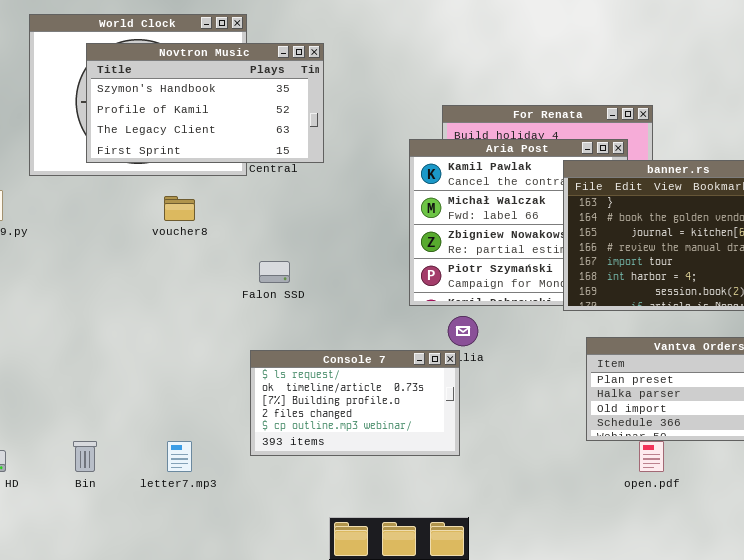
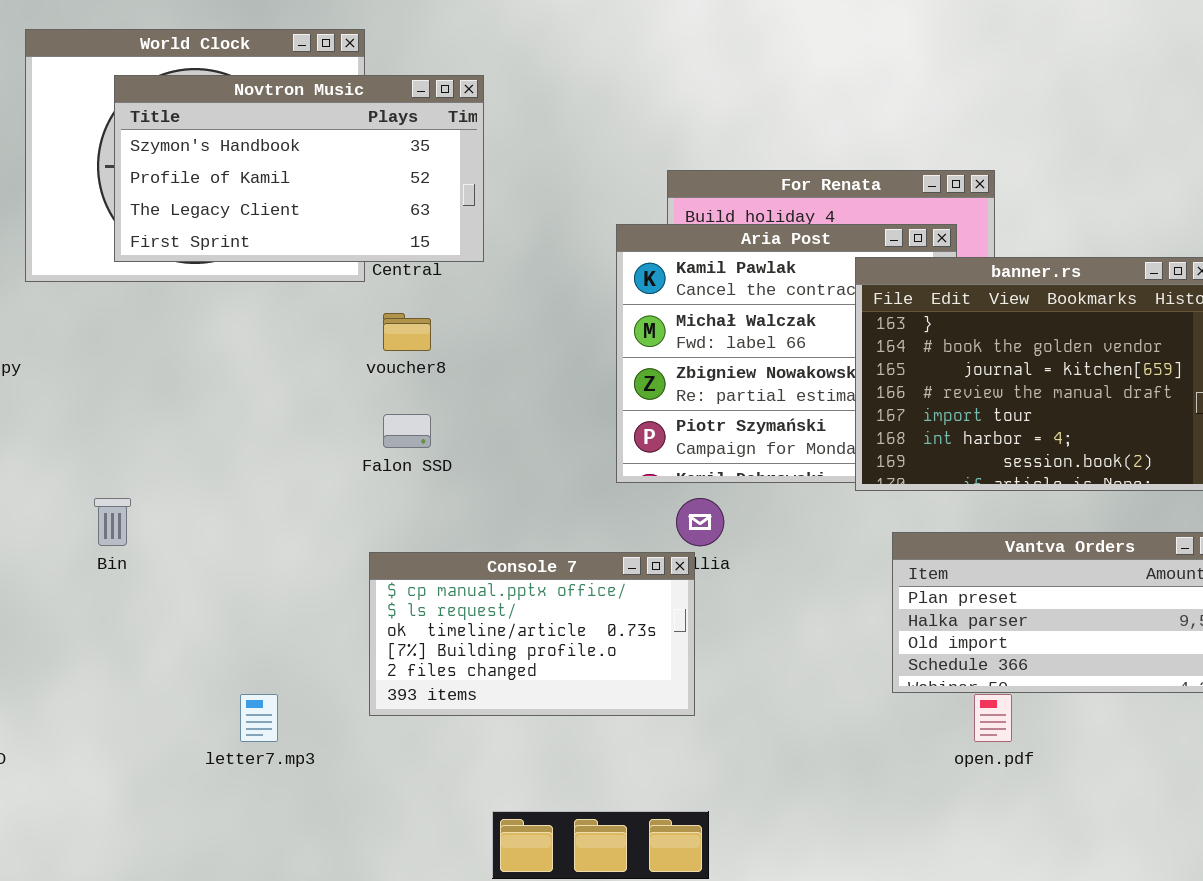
voucher8: [164,196,195,221] -> [383,313,431,351], moved
Console 7: [250,350,460,456] -> [369,552,695,716], scrolled up 1 row
Bin: [73,441,97,472] -> [94,498,131,546], moved

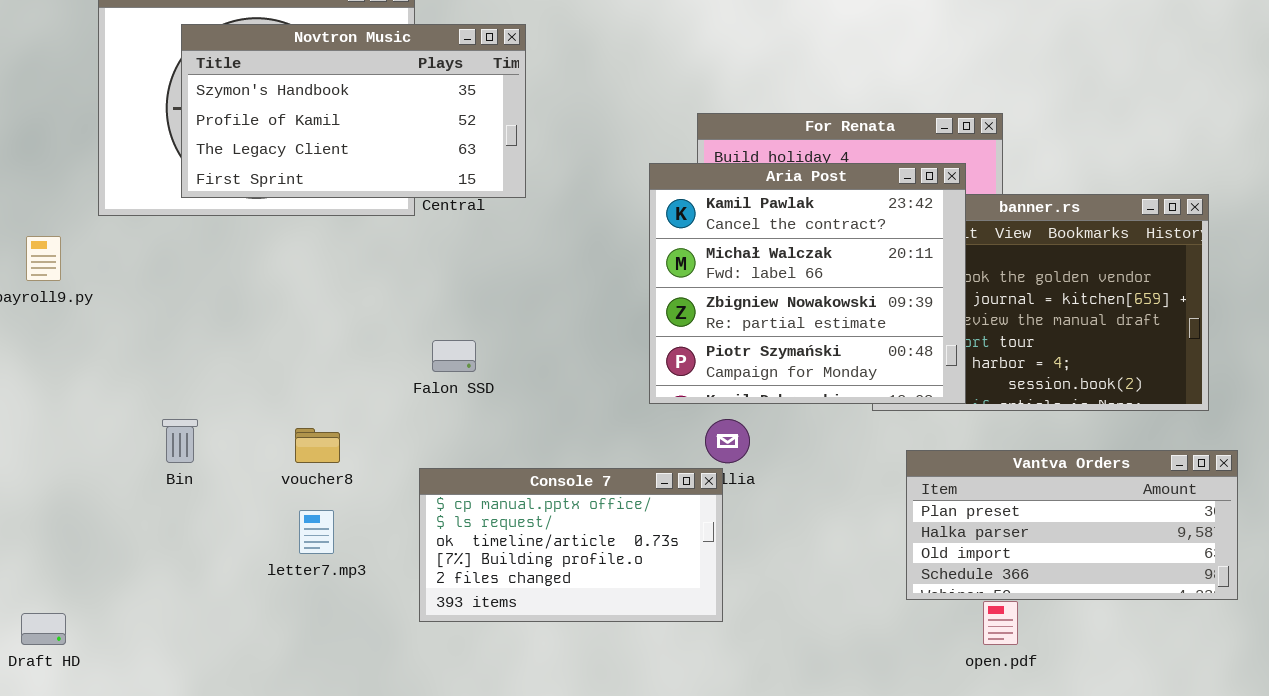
Aria Post: [616,224,957,483] -> [649,163,966,404], raised
voucher8: [383,313,431,351] -> [295,428,340,463], moved
letter7.mp3: [240,694,278,742] -> [299,510,334,554], moved

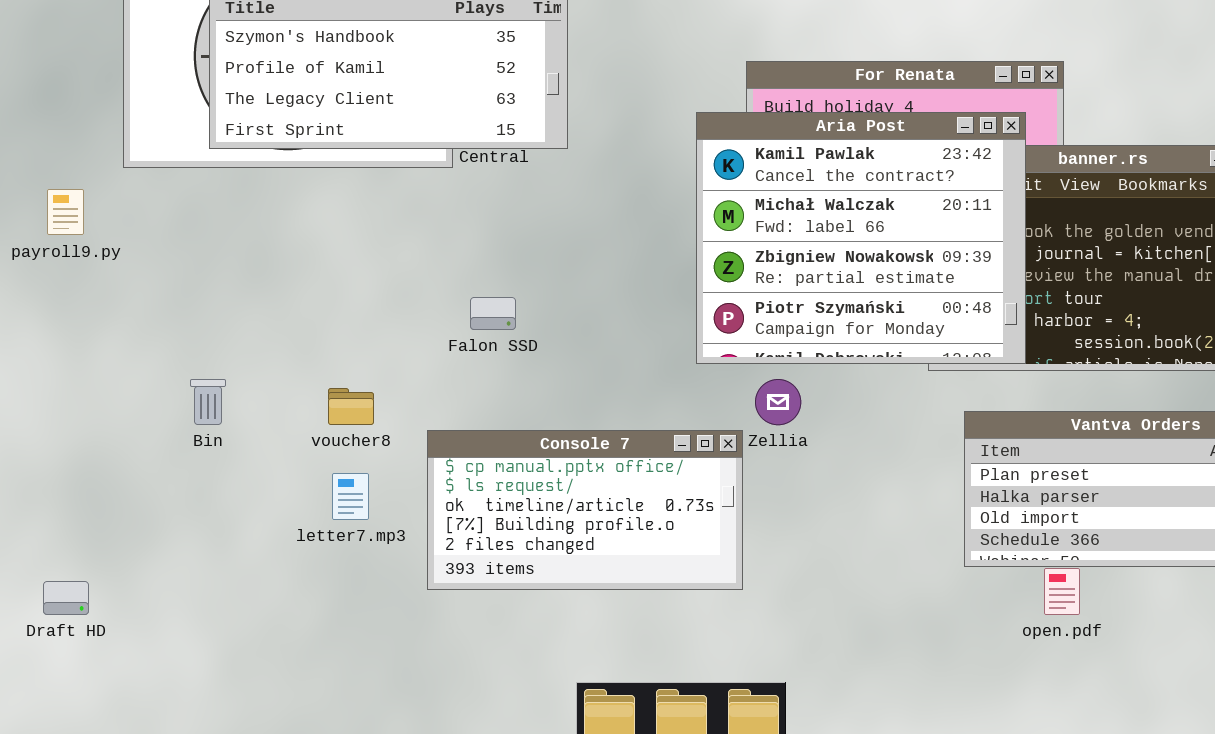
Console 7: [419,468,723,622] -> [427,430,743,590], moved

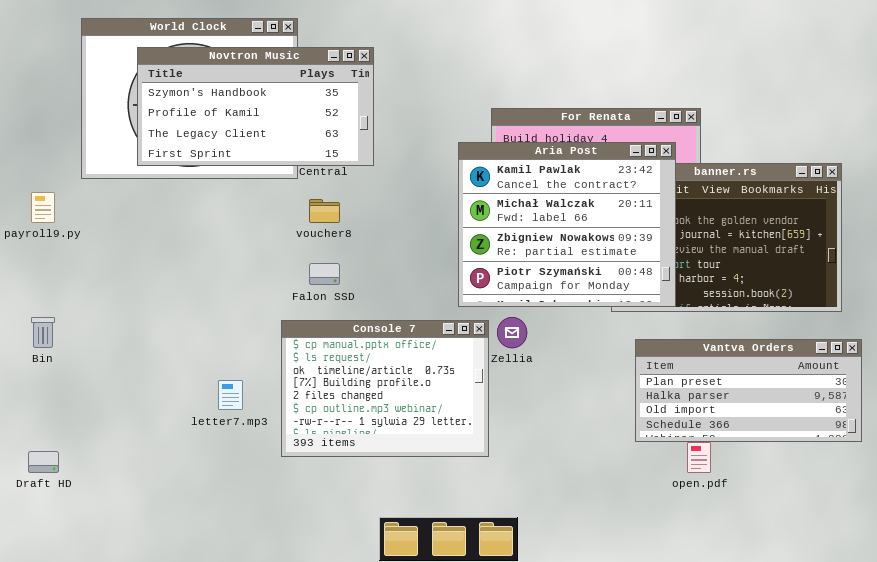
Bin: [190,379,226,425] -> [31,317,55,348], moved
voucher8: [328,388,374,425] -> [309,199,340,223], moved
Console 7: [427,430,743,590] -> [281,320,489,457], resized

